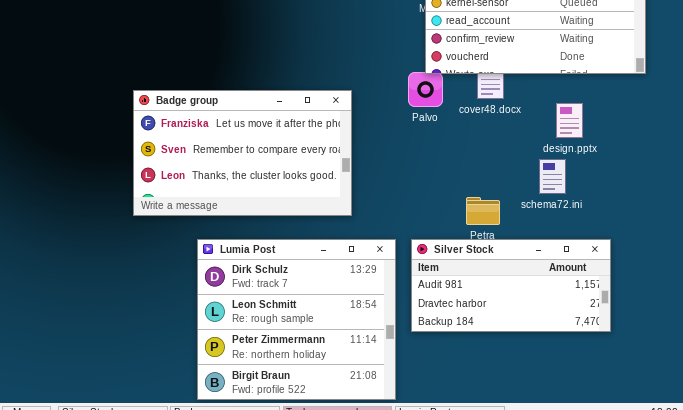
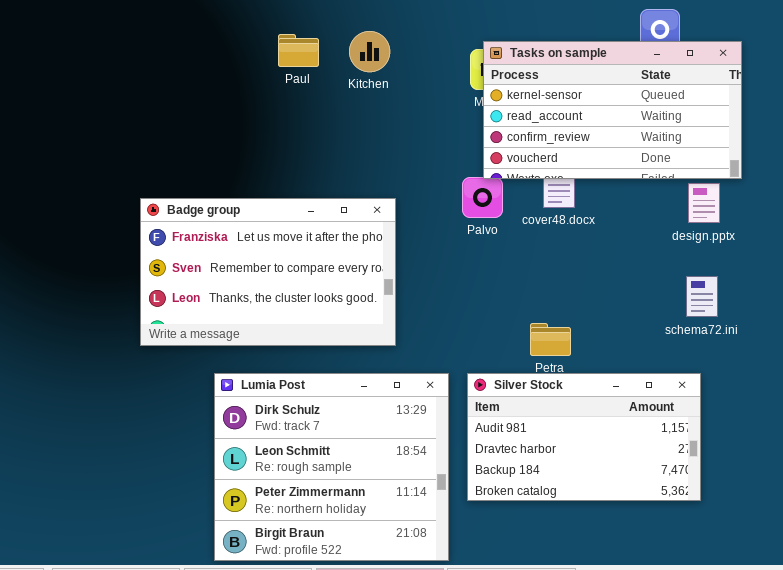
design.pptx: [556,103,583,138] -> [688,183,720,223], moved
schema72.ini: [539,159,566,194] -> [686,276,718,317], moved
Silver Stock: [411,239,611,332] -> [467,373,701,501], resized

